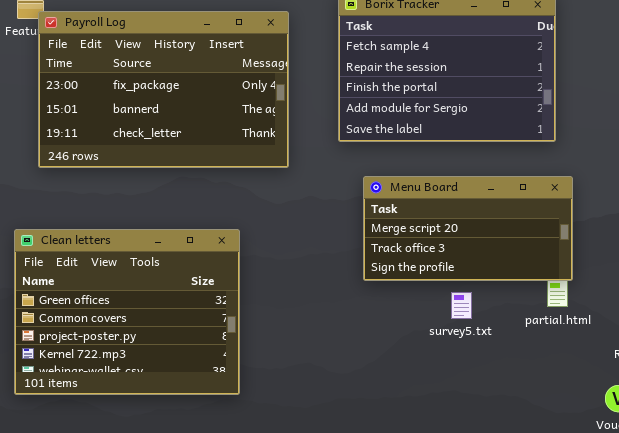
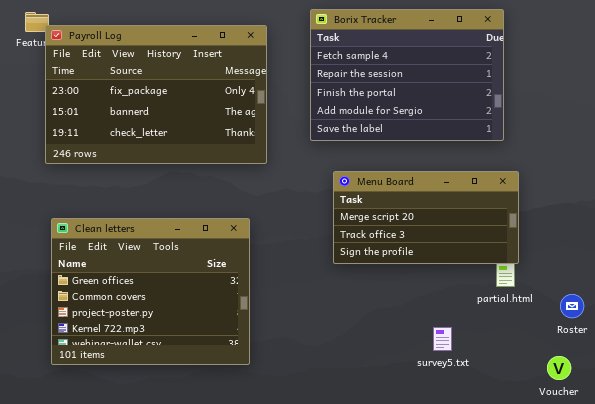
Clean letters: [14,229,240,395] -> [51,218,250,365], moved
survey5.txt: [451,292,472,319] -> [433,327,452,351], moved

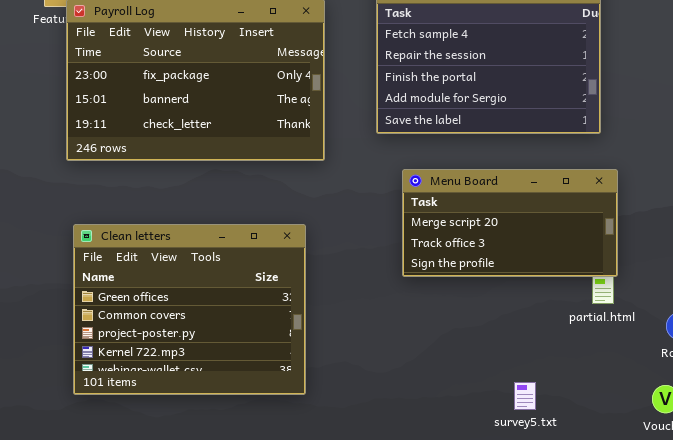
survey5.txt: [433,327,452,351] -> [514,382,536,410], moved

